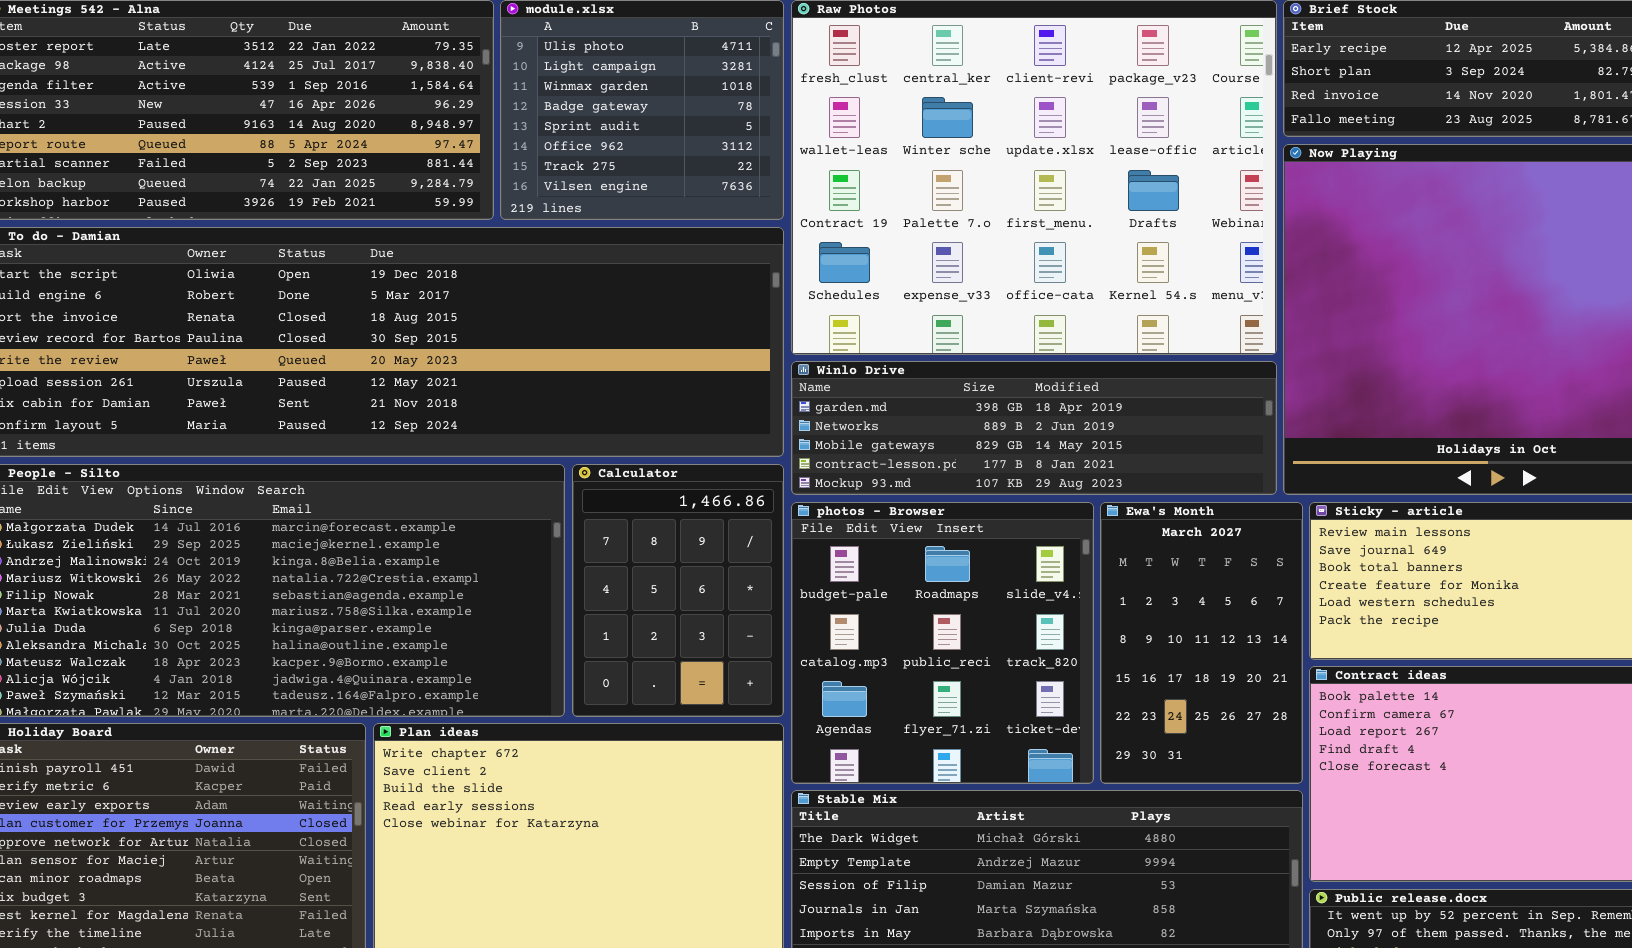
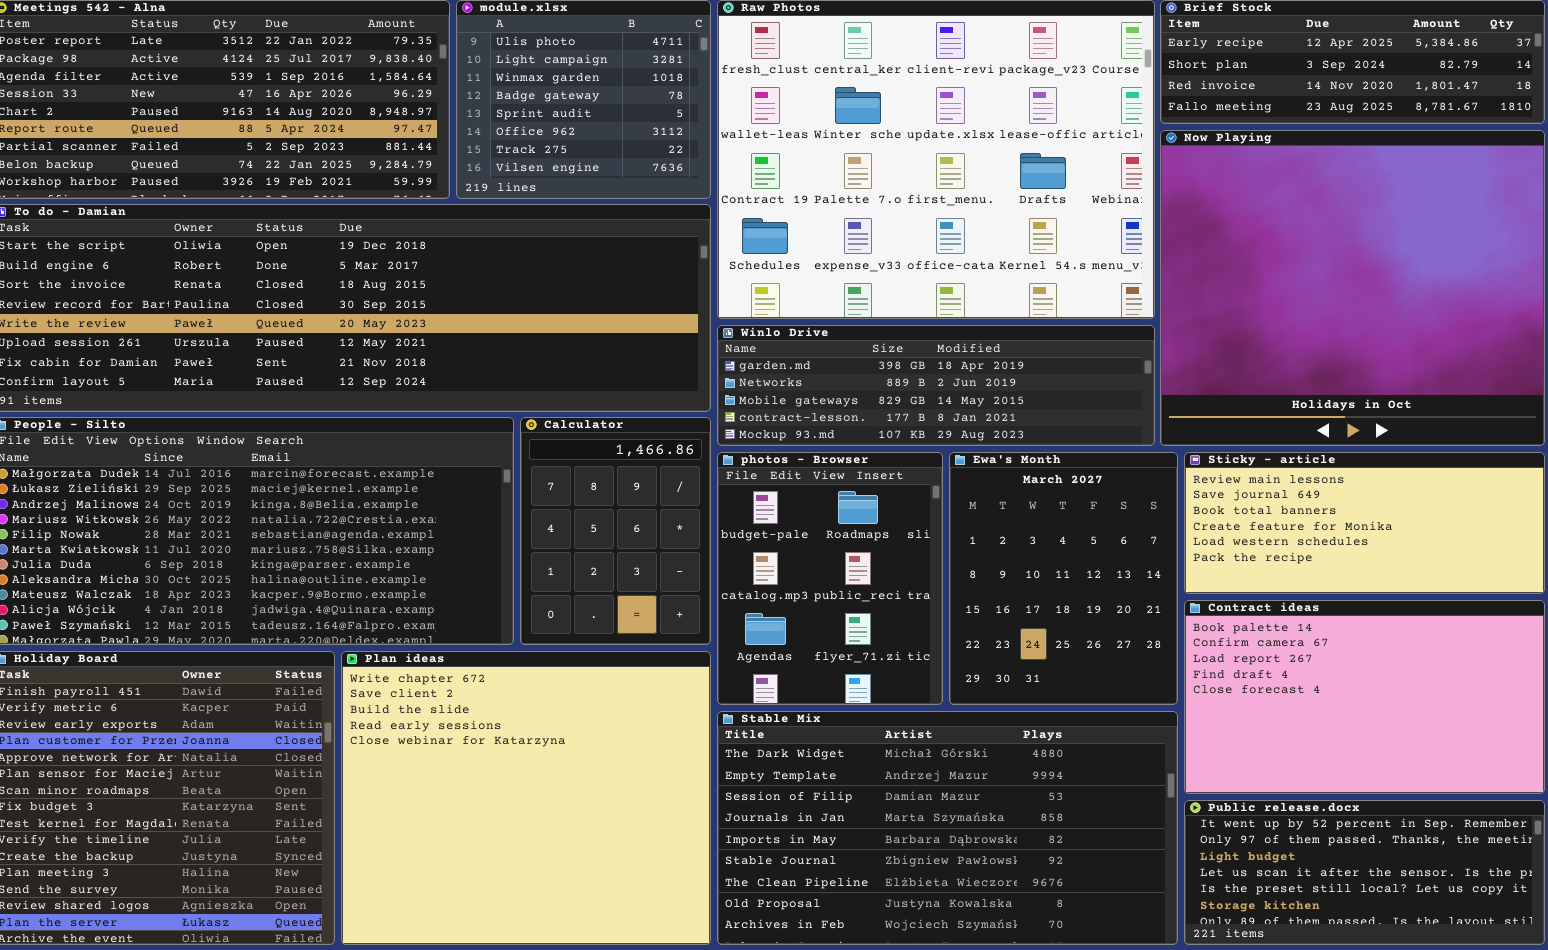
photos - Browser: [791,502,1094,784] -> [717,452,943,705], resized
Ewa's Month: [1100,502,1303,784] -> [949,452,1178,705], resized

